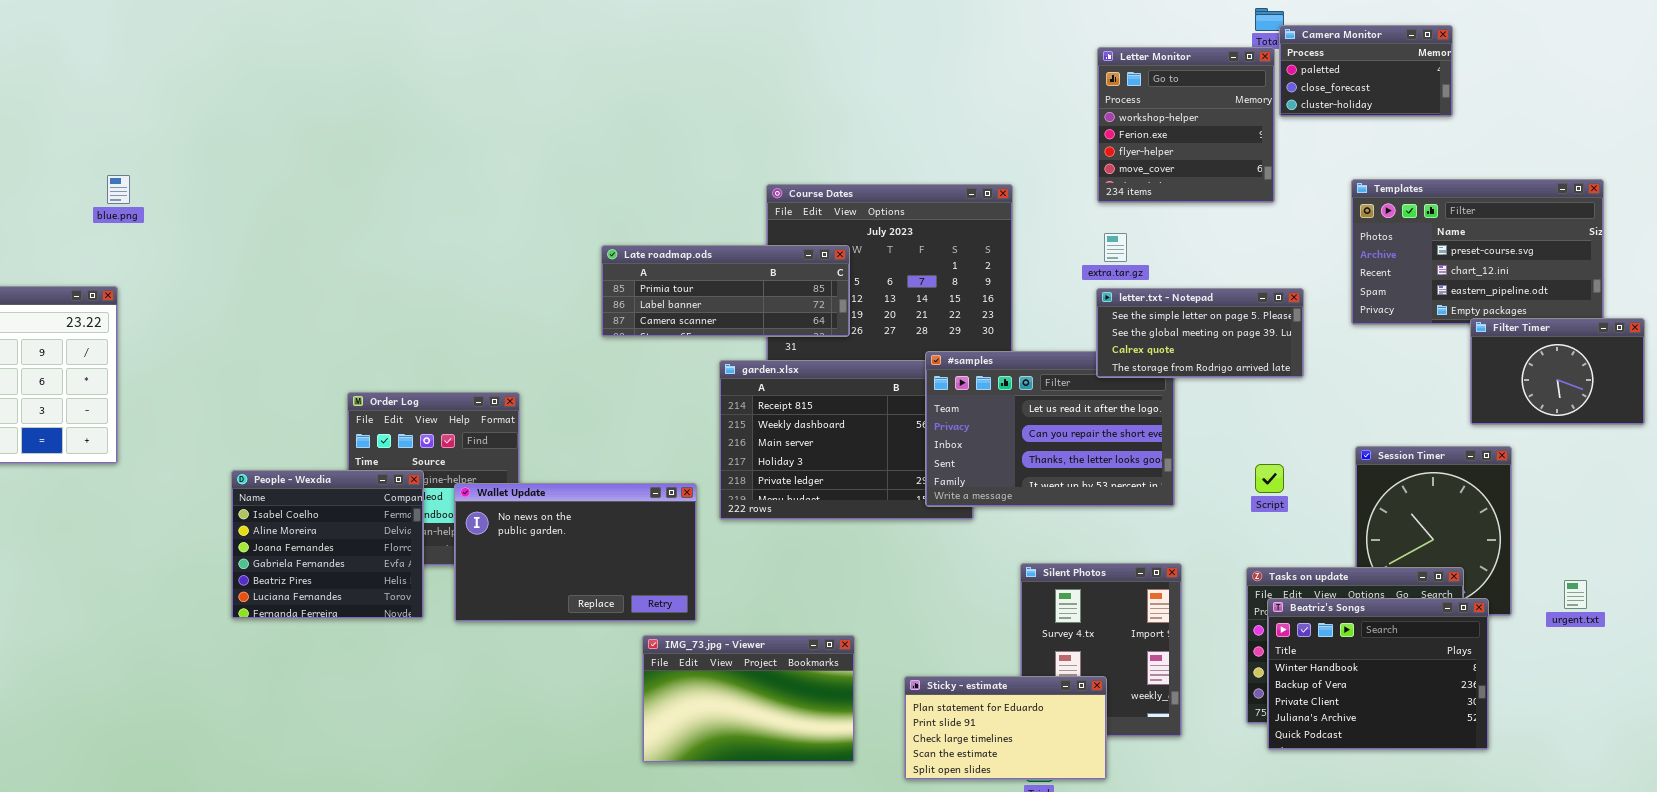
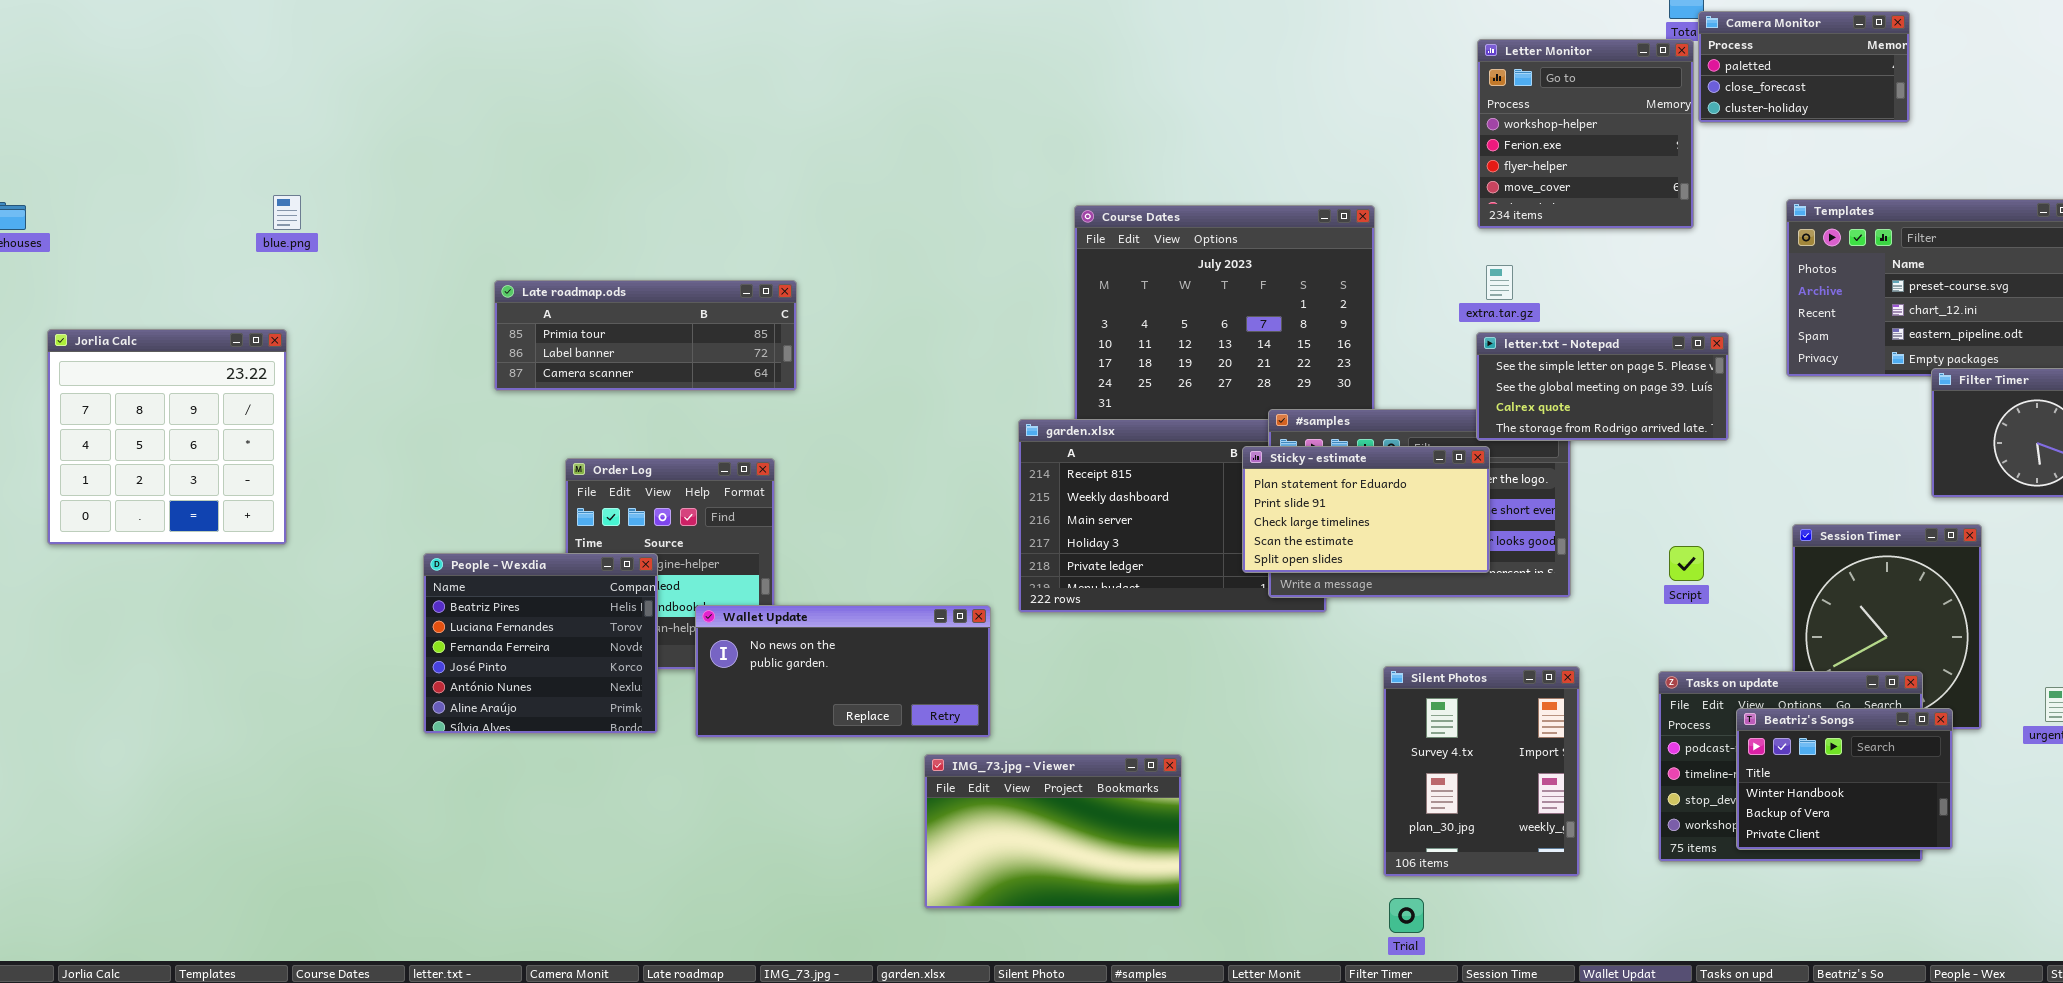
Late roadmap.ods: [601,245,850,337] -> [494,280,797,391], moved
People - Wexdia: [231,470,424,619] -> [423,553,658,734], scrolled down 4 rows
Wallet Update: [454,483,697,622] -> [695,605,991,738], resized
Beatriz's Songs: [1267,598,1489,750] -> [1736,708,1953,850], resized
Sticky - estimate: [904,676,1107,780] -> [1242,446,1490,573], moved

